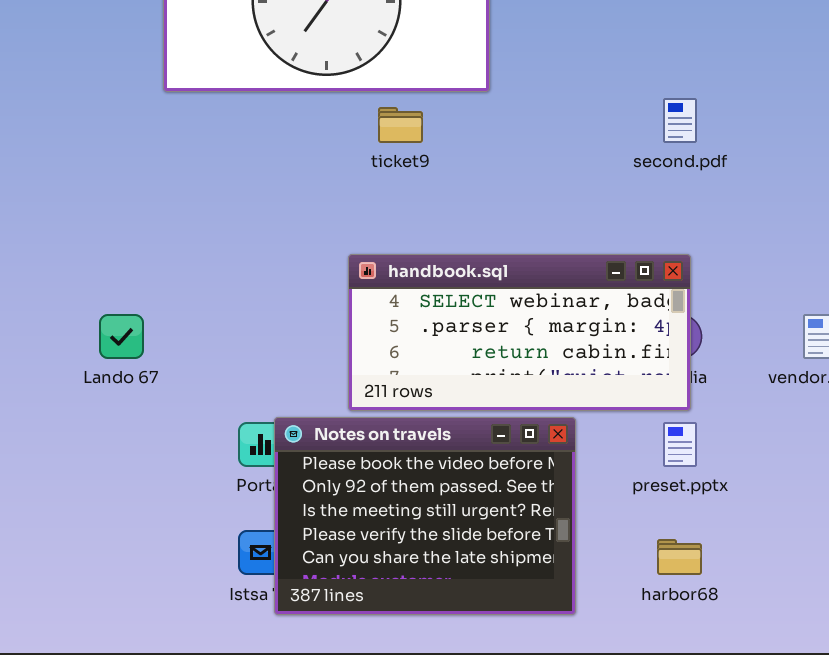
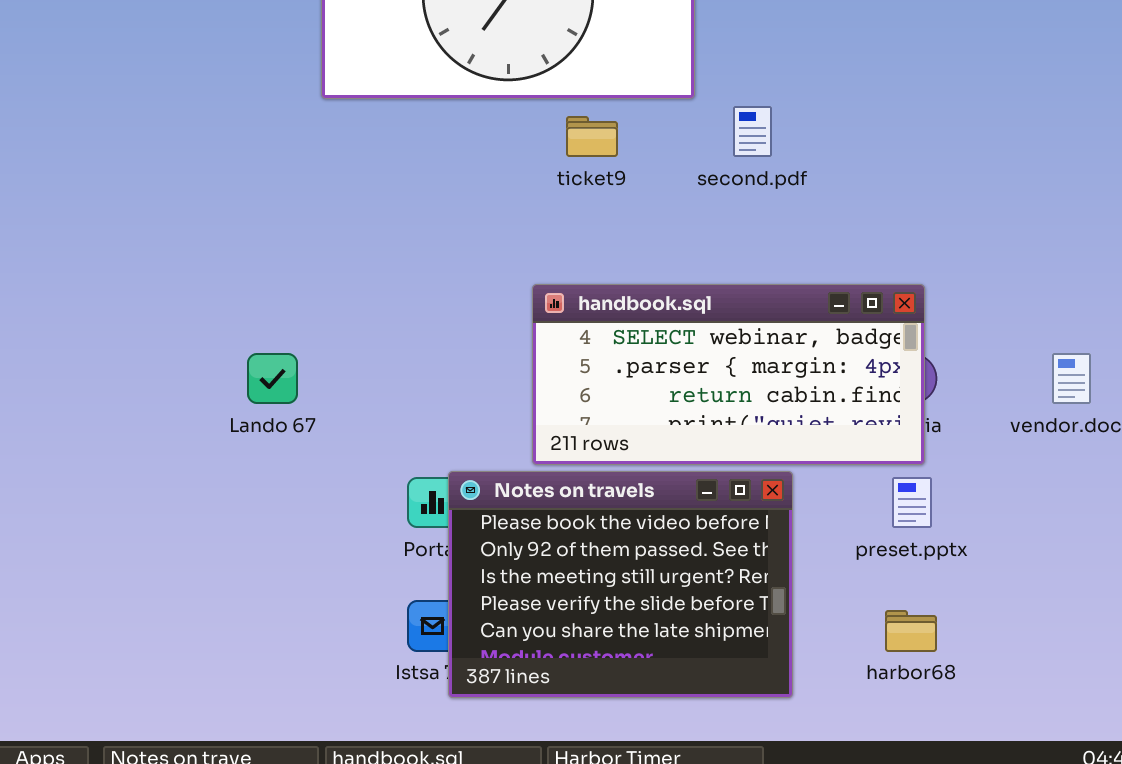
second.pdf: [663,98,697,143] -> [733,106,772,157], moved

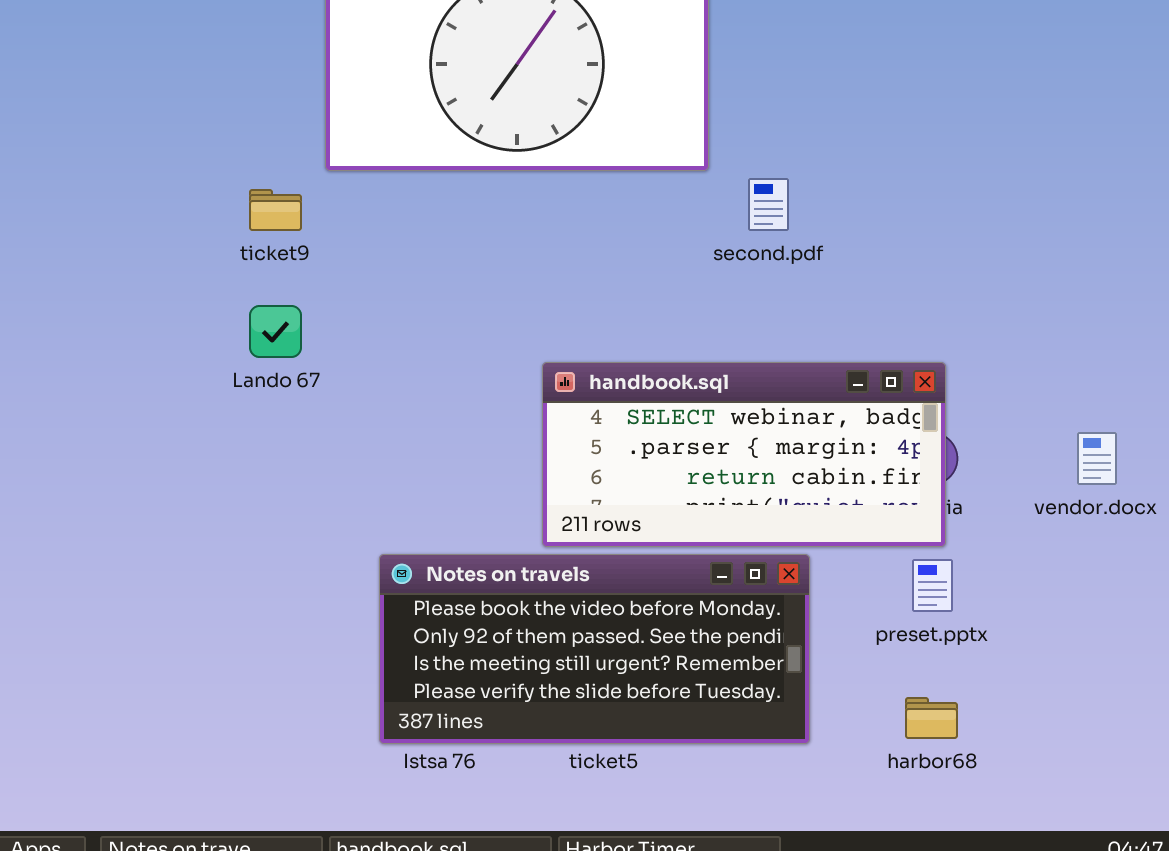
ticket9: [566,116,618,157] -> [249,189,302,231], moved
Lando 67: [247,353,298,404] -> [249,305,302,358], moved
Notes on travels: [448,471,793,698] -> [379,554,810,744], resized

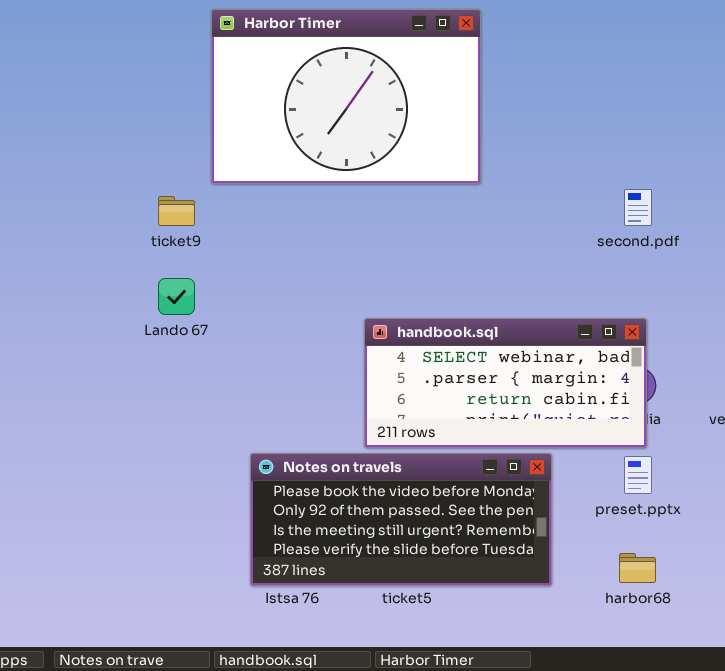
second.pdf: [748,178,789,231] -> [624,189,652,226], moved

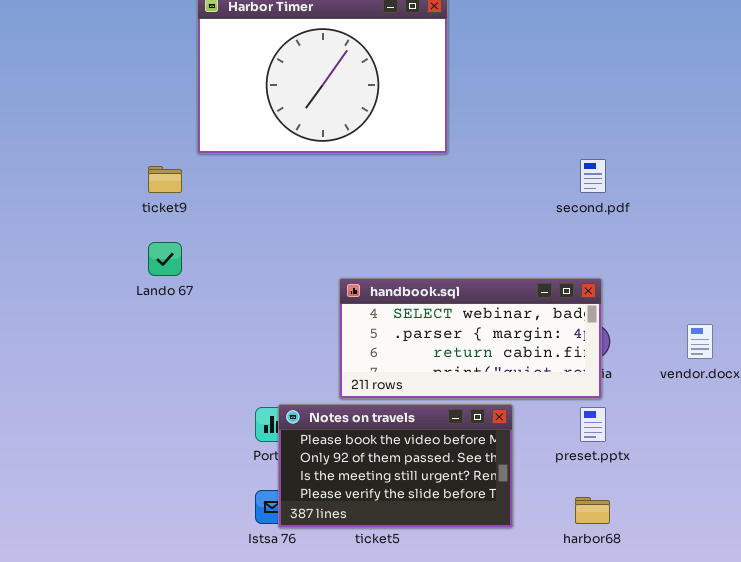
Notes on travels: [250,453,552,586] -> [278,404,513,528], resized

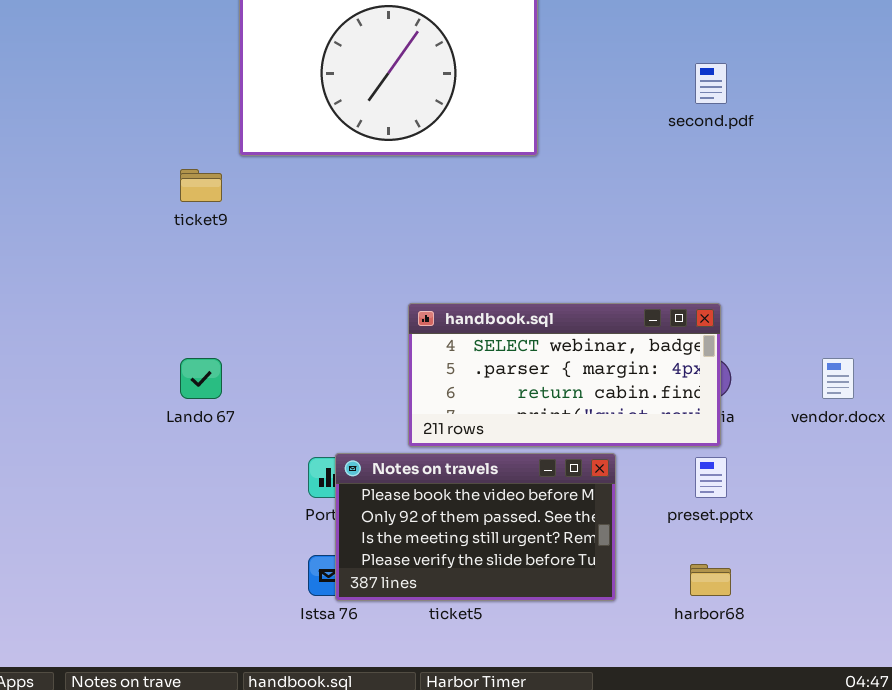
second.pdf: [580,159,606,193] -> [695,63,727,104], moved
Lando 67: [148,242,182,276] -> [180,358,222,399], moved

